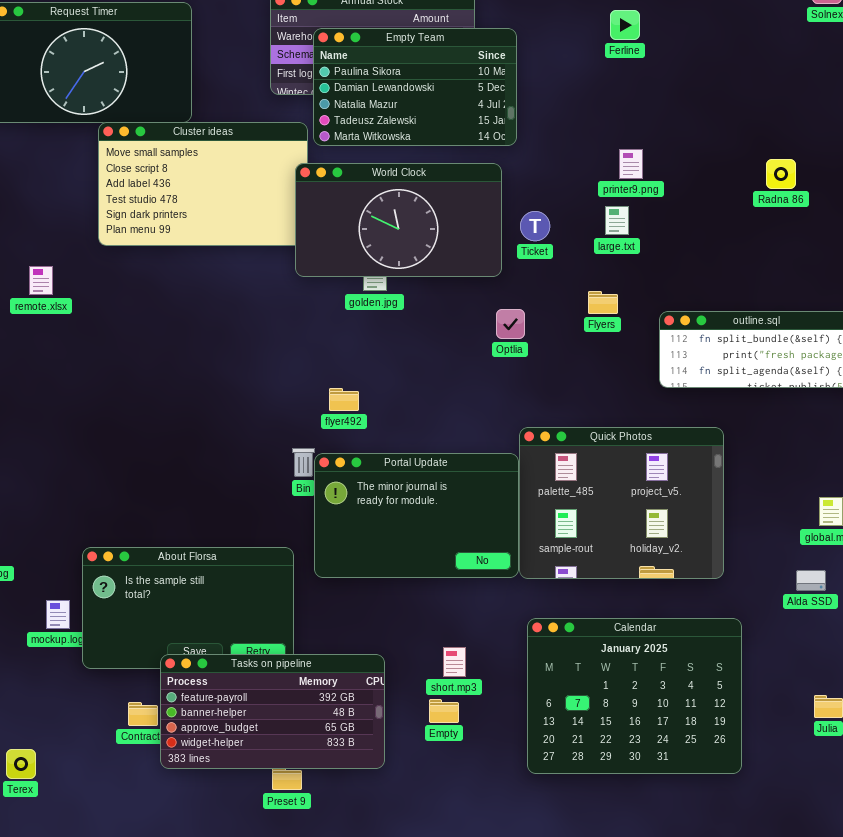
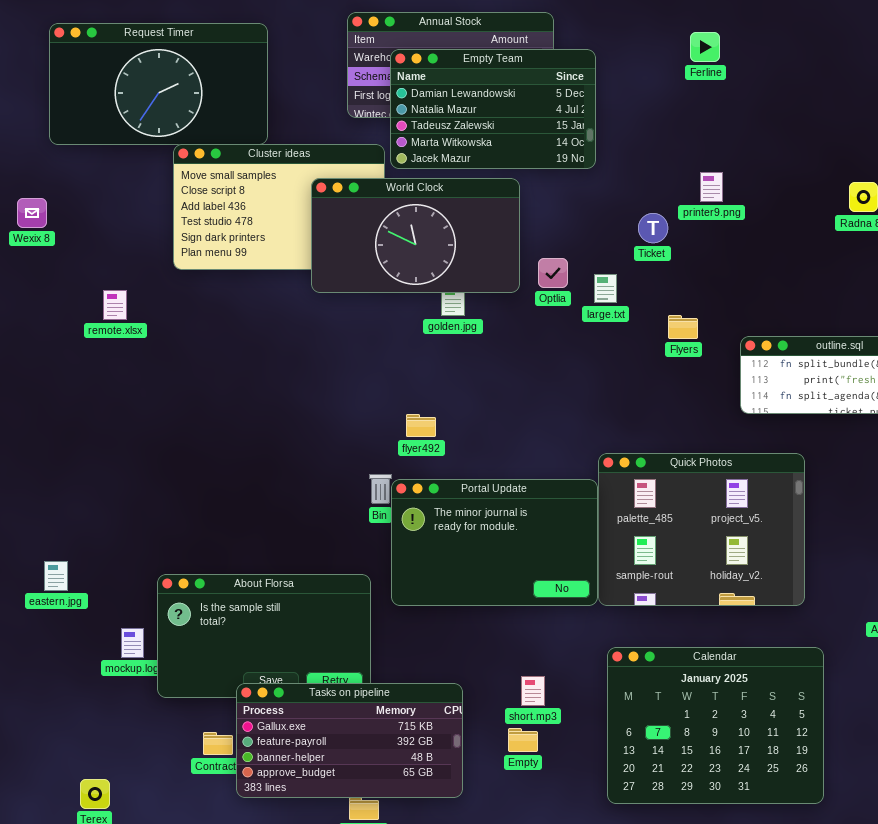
Empty Team: [313,28,517,146] -> [390,49,596,169], scrolled down 1 row
World Clock: [295,163,502,277] -> [311,178,520,293], moved
large.txt: [605,206,629,235] -> [594,274,617,303], moved
Ticket: [520,211,550,241] -> [638,213,668,243], moved
Optlia: [496,309,525,339] -> [538,258,568,288], moved
Tasks on pipeline: [160,654,385,769] -> [236,683,463,798], scrolled up 1 row

